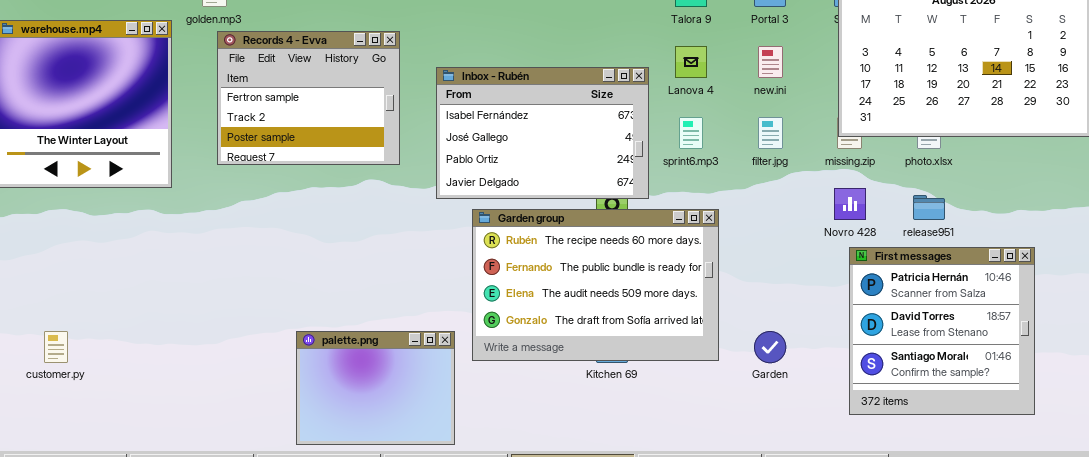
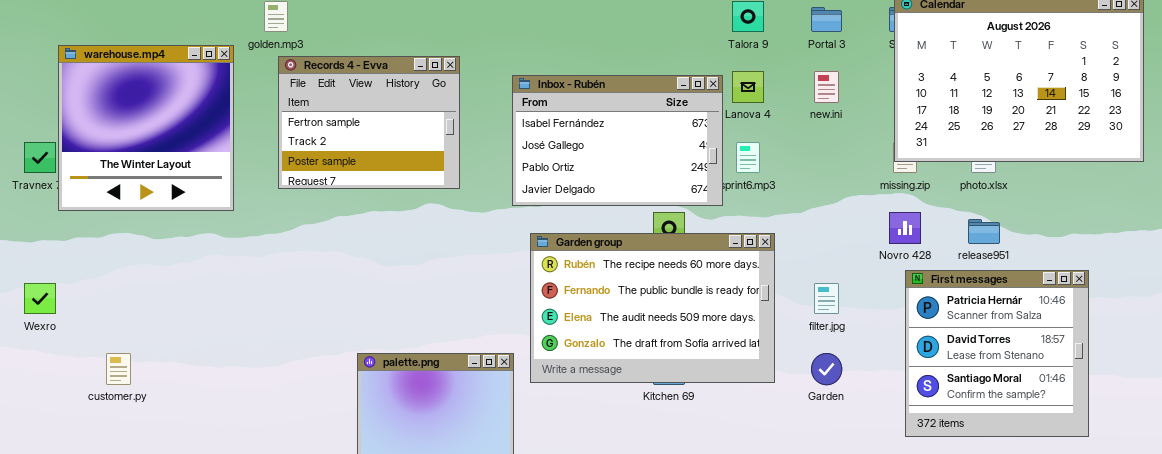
Inbox - Rubén: [436,67,649,199] -> [512,75,723,206], moved
filter.jpg: [758,117,783,149] -> [814,283,839,314], moved

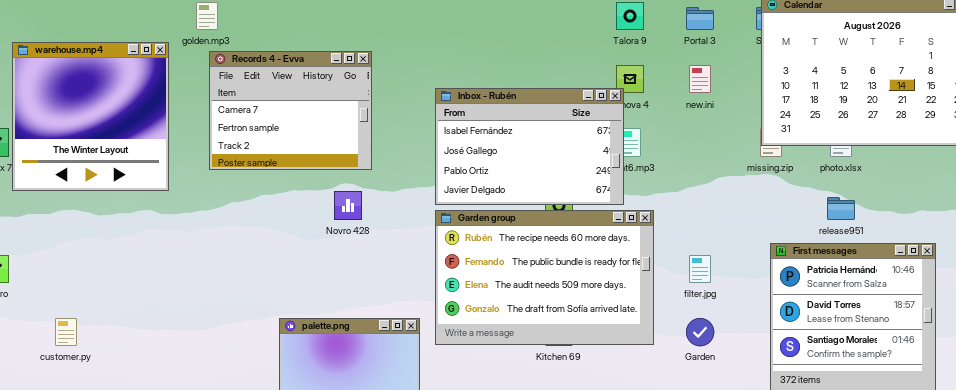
Records 4 - Evva: [278,56,460,189] -> [209,51,372,170], scrolled up 1 row
Inbox - Rubén: [512,75,723,206] -> [435,88,624,205], moved
Novro 428: [889,212,921,244] -> [334,191,362,220], moved

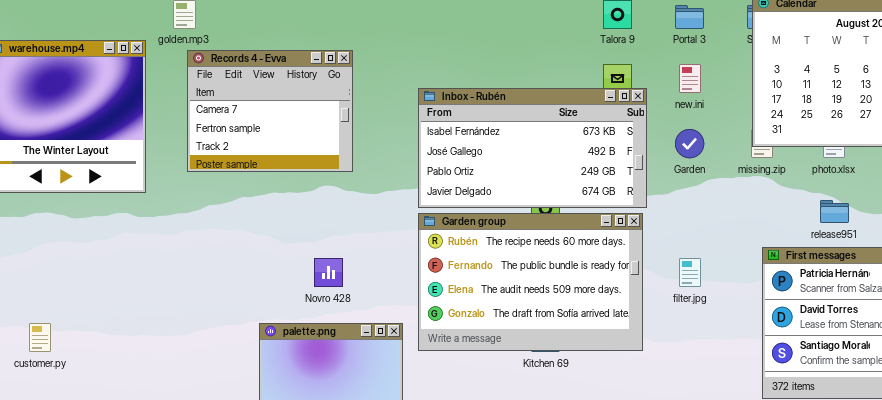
Inbox - Rubén: [435,88,624,205] -> [418,88,647,208], resized
Novro 428: [334,191,362,220] -> [314,258,343,287], moved
Garden: [686,318,714,346] -> [675,129,704,158], moved

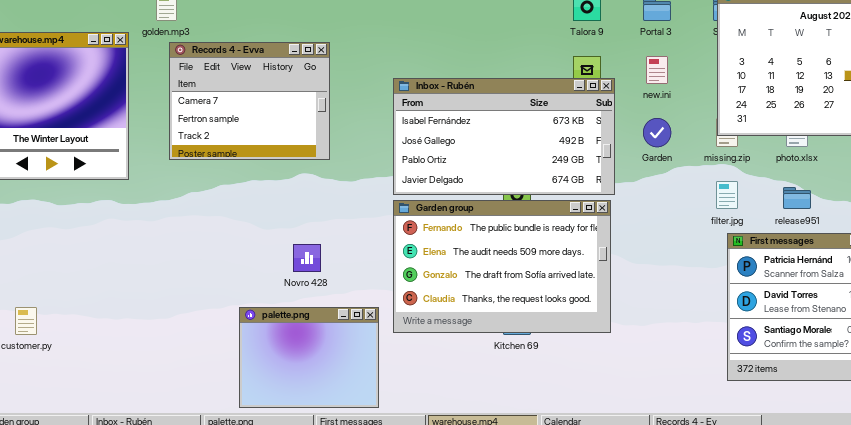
Garden group: [418,213,643,351] -> [393,200,611,333], scrolled down 1 row
filter.jpg: [679,258,701,287] -> [716,181,738,209], moved

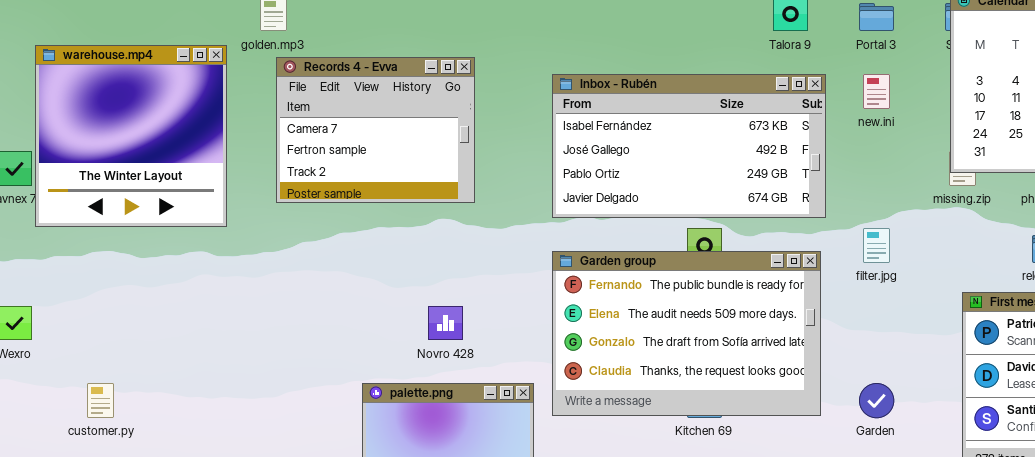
Inbox - Rubén: [393,78,615,195] -> [552,74,826,218], moved
Garden: [643,118,671,147] -> [859,383,894,418], moved
filter.jpg: [716,181,738,209] -> [863,228,890,263], moved

